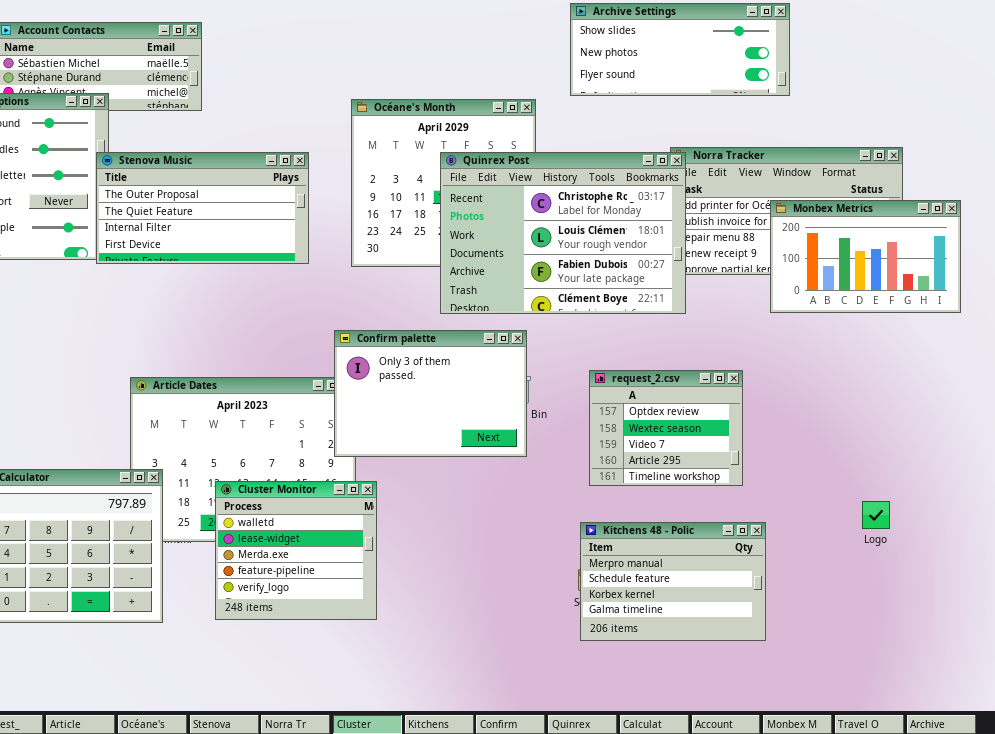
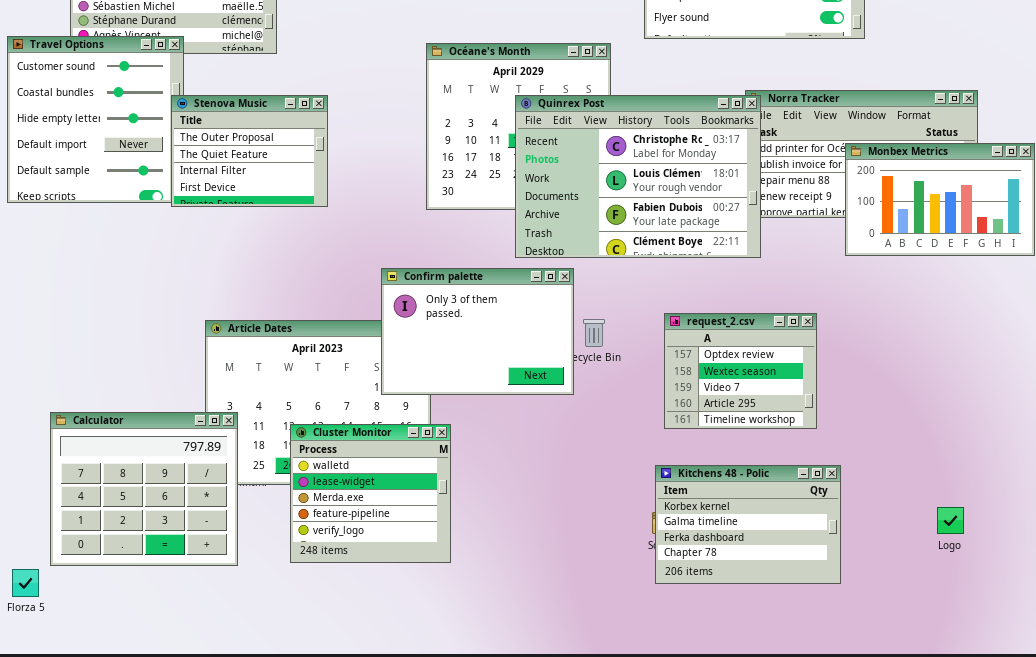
Stenova Music: [96,152,309,264] -> [171,95,328,207], resized
Confirm palette: [334,330,527,457] -> [381,268,574,395], moved
Logo: [862,501,890,529] -> [937,507,964,534], moved
Kitchens 48 - Polic: [580,522,766,641] -> [655,465,841,584], scrolled down 2 rows

